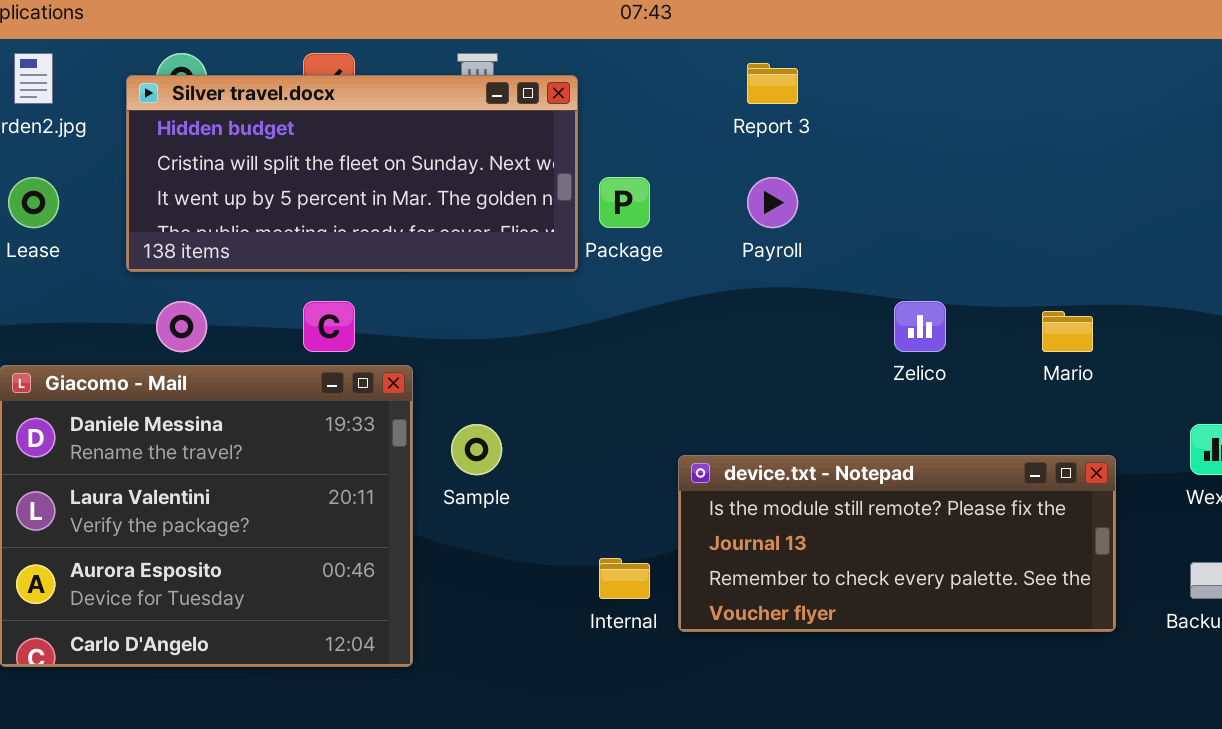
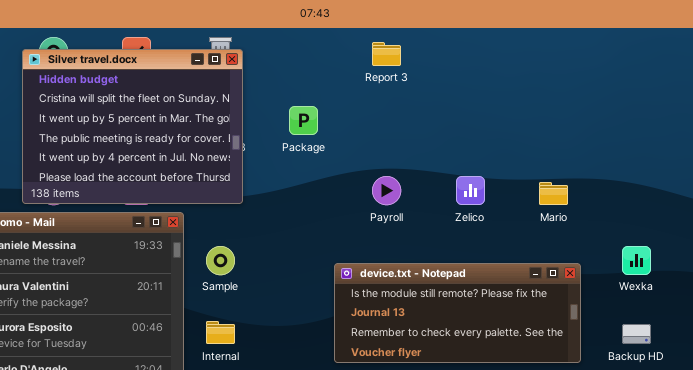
Silver travel.docx: [126,75,578,272] -> [22,49,243,204], resized
Payroll: [747,177,798,228] -> [372,176,401,205], moved
Internal: [599,558,650,599] -> [206,321,235,344], moved

